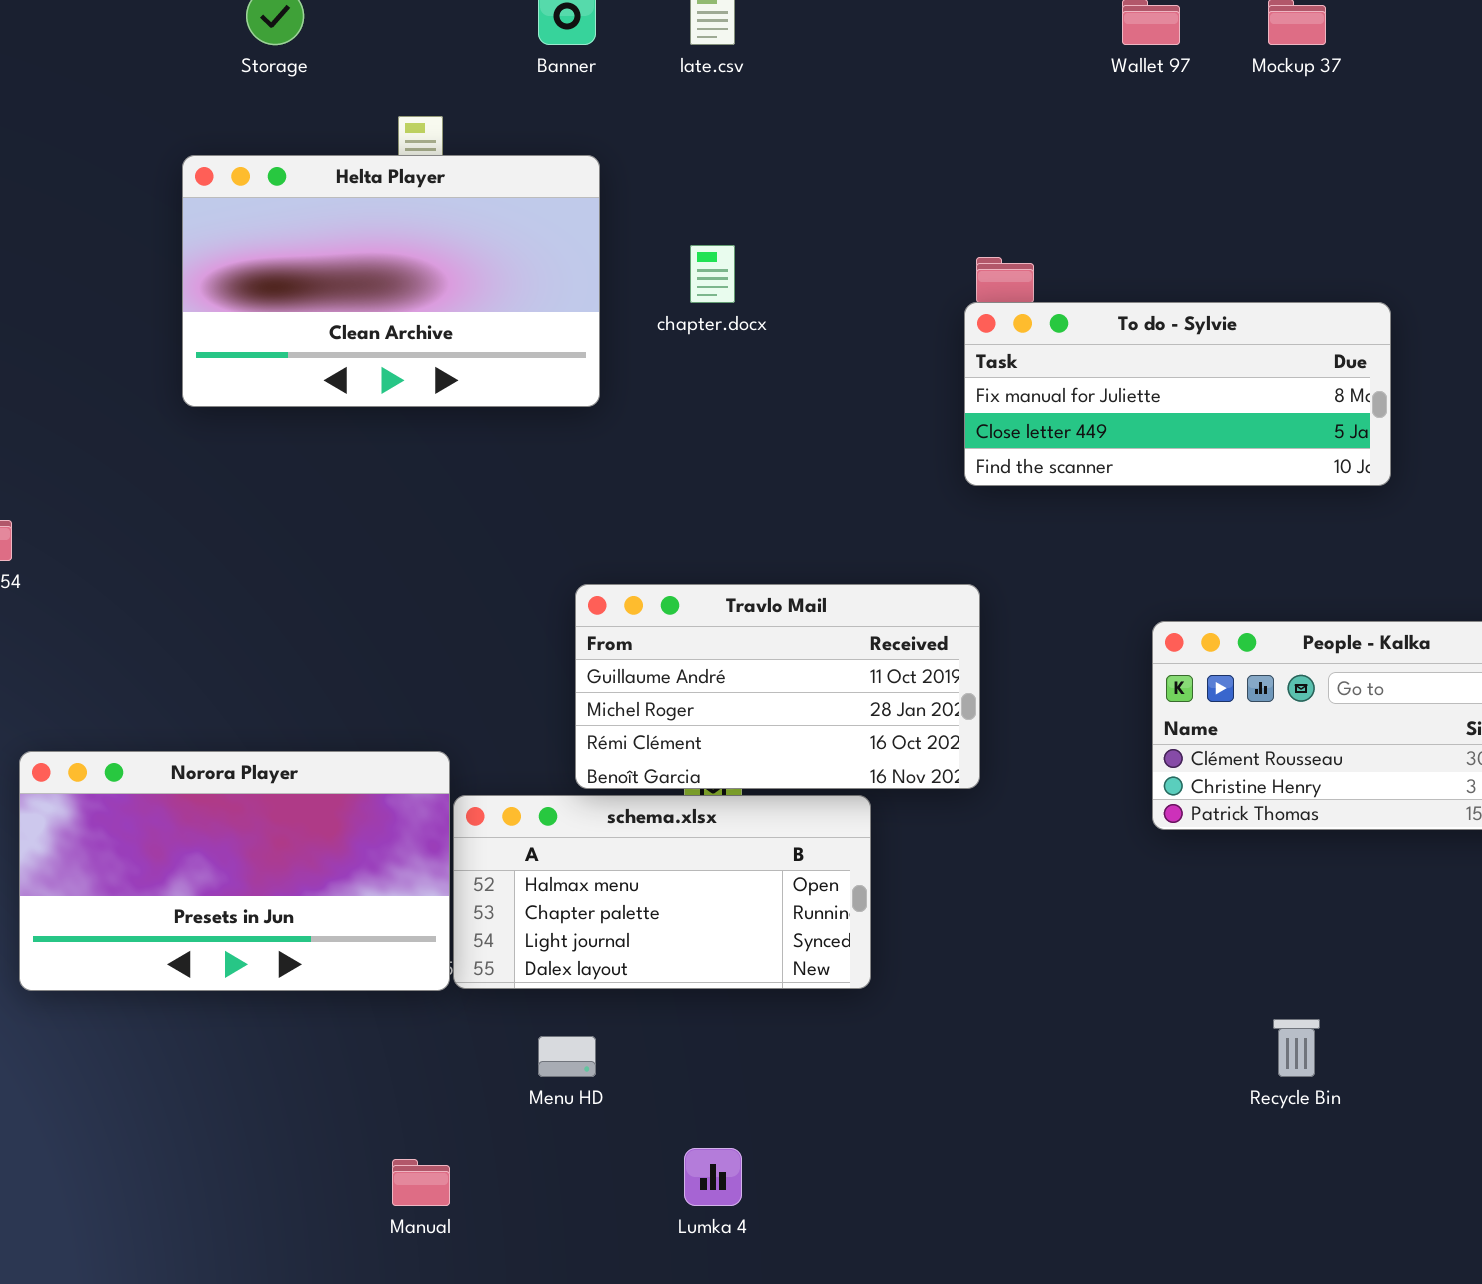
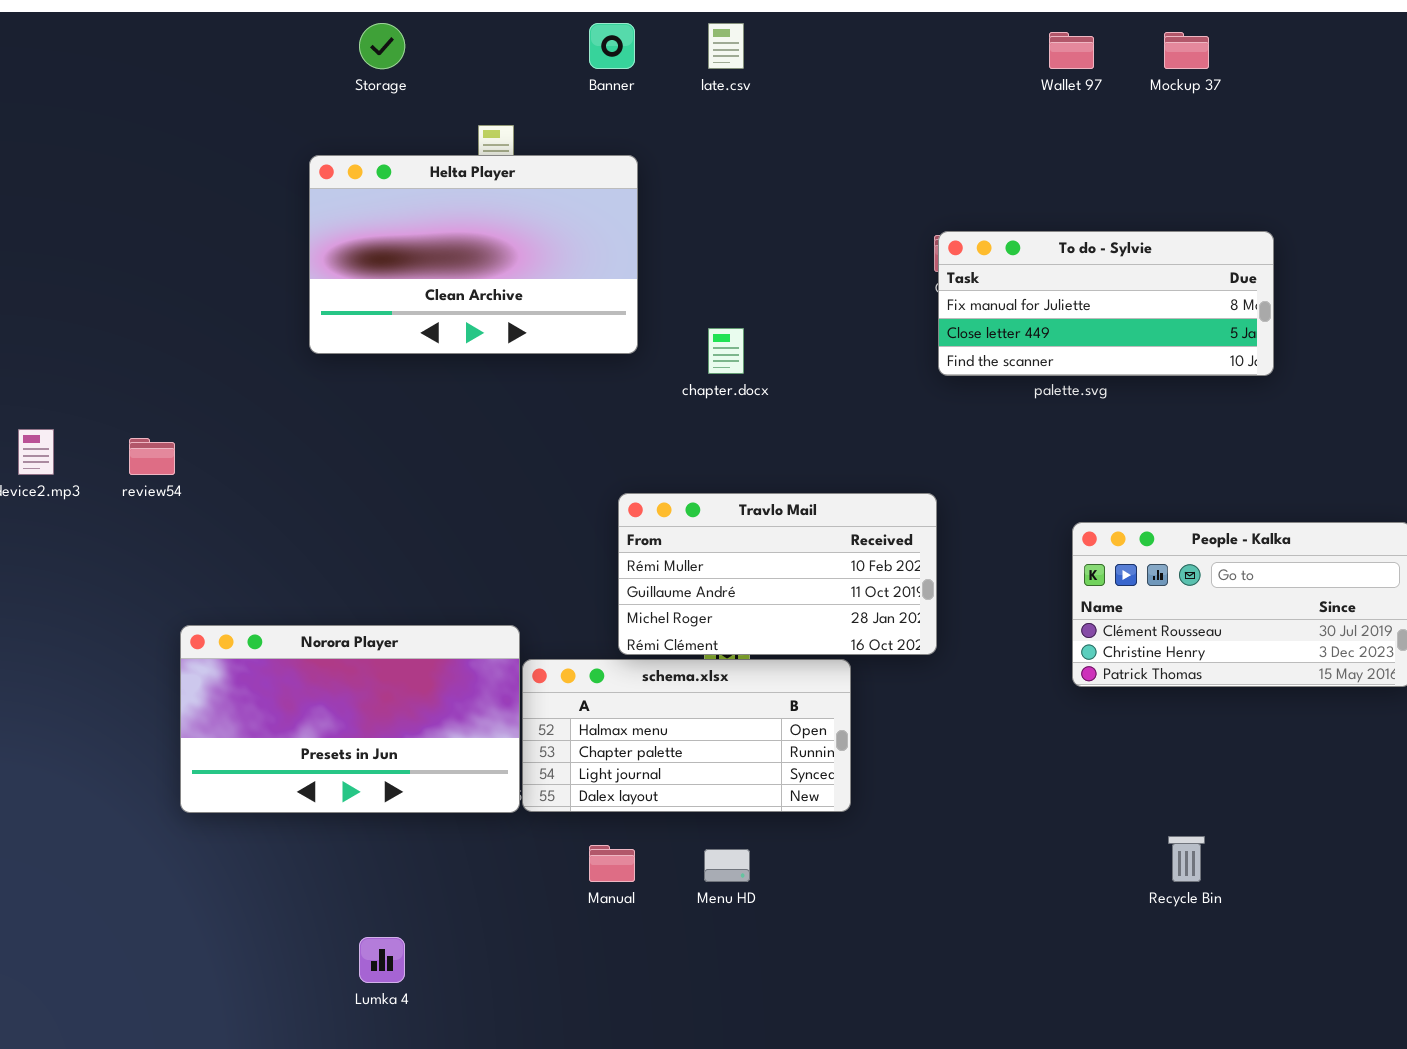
chapter.docx: [690,245,735,303] -> [708,328,744,374], moved
To do - Sylvie: [964,302,1391,486] -> [938,231,1274,376], moved
Travlo Mail: [575,584,980,789] -> [618,493,937,655], scrolled up 1 row
Menu HD: [538,1036,596,1077] -> [704,849,750,882], moved
Lumka 4: [684,1148,742,1206] -> [359,937,405,983], moved
Manual: [392,1159,450,1206] -> [589,845,635,882], moved

